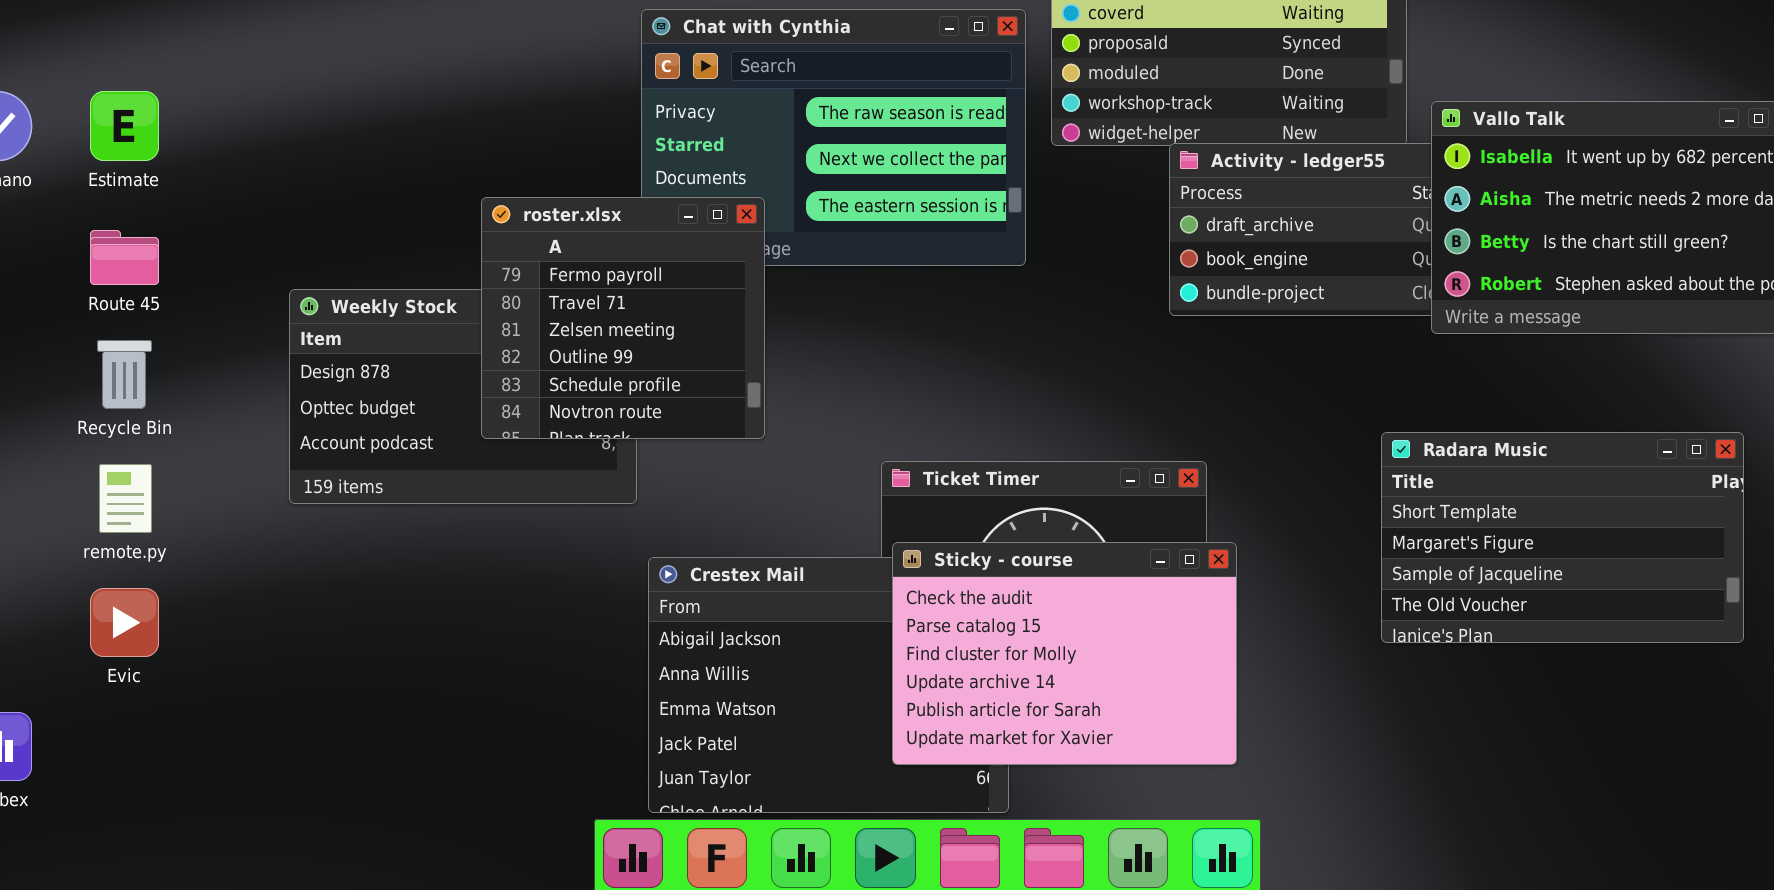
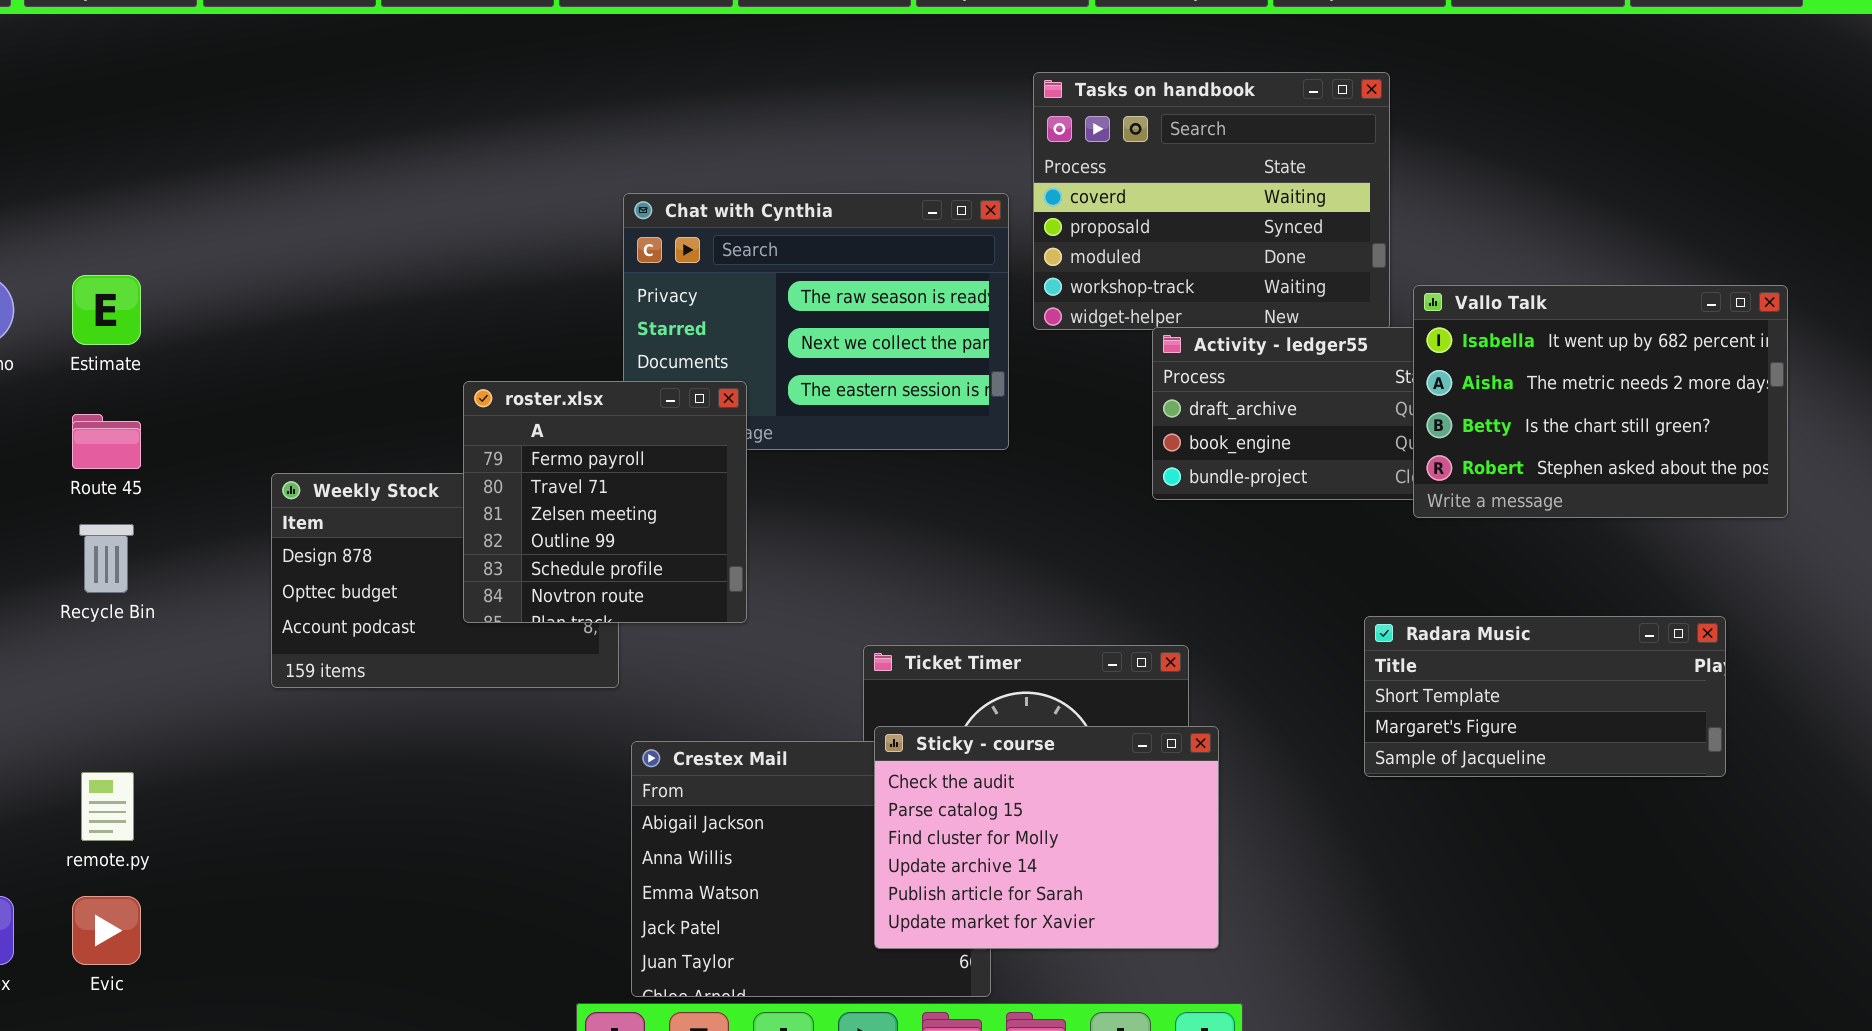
Radara Music: [1381,432,1744,643] -> [1364,616,1726,777], resized
remote.py: [99,464,152,533] -> [81,772,134,841], moved
Evic: [90,588,159,657] -> [72,896,141,965], moved

